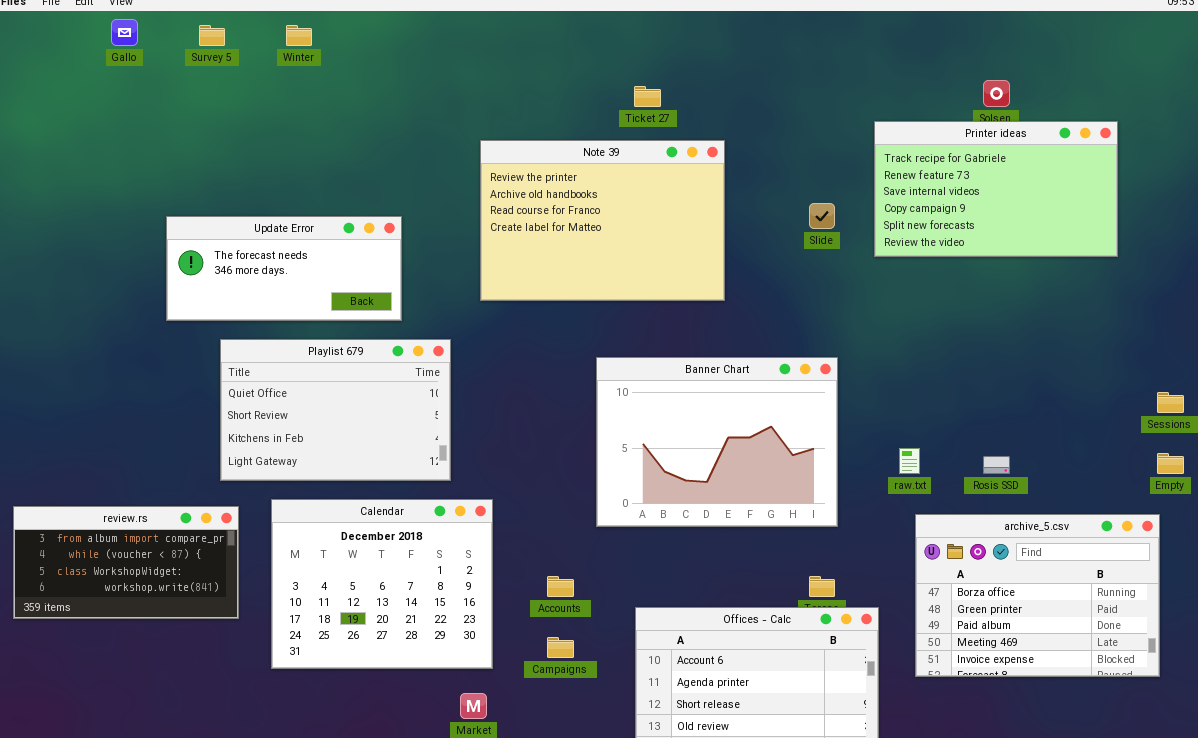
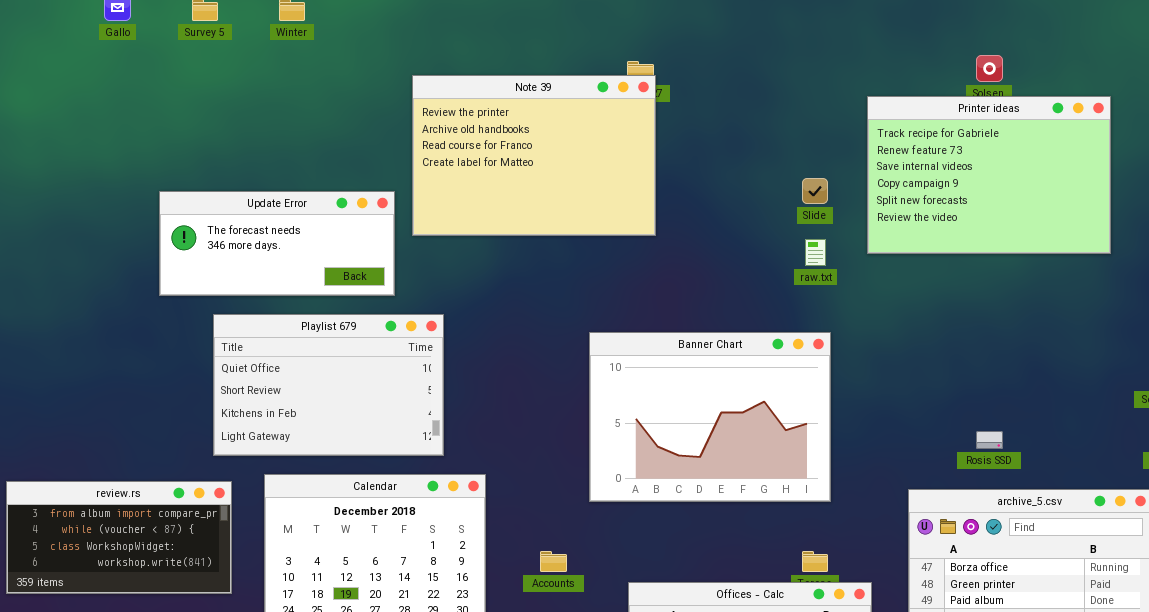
Printer ideas: [874,121,1118,257] -> [867,96,1111,254], resized
Note 39: [480,140,725,301] -> [412,75,656,236], moved
raw.txt: [899,448,920,474] -> [805,239,826,266], moved

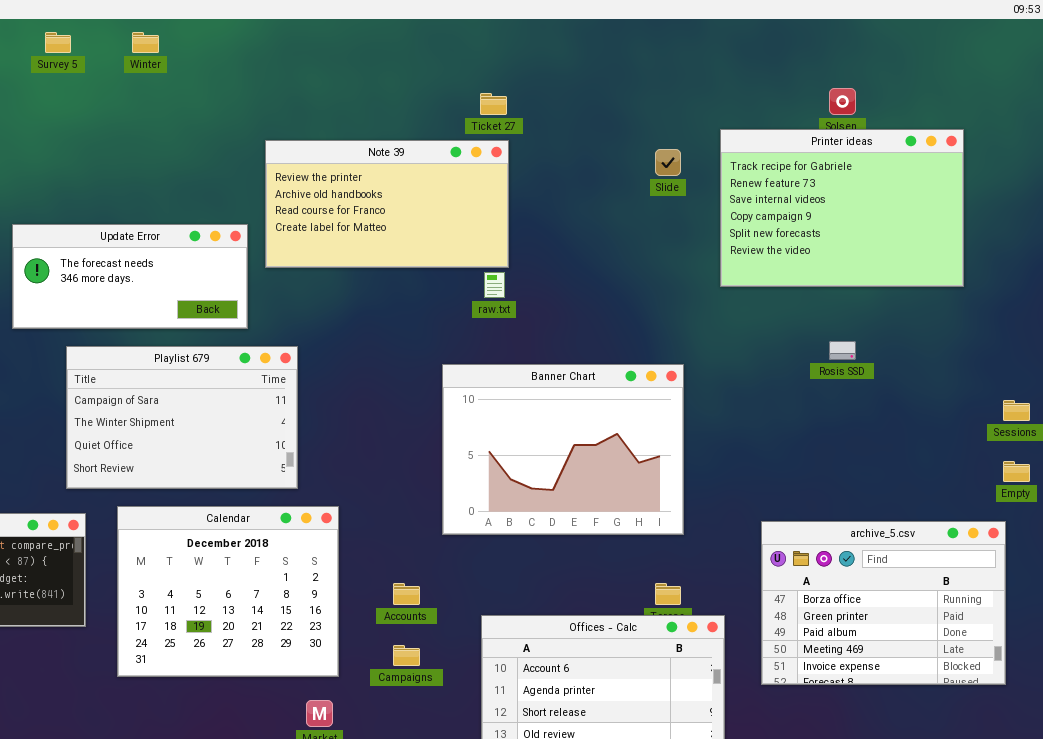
Note 39: [412,75,656,236] -> [265,140,509,268], resized
Slide: [802,178,828,204] -> [655,149,681,176], moved
raw.txt: [805,239,826,266] -> [484,272,505,298], moved
Playlist 679: [213,314,444,456] -> [66,346,298,489], scrolled up 2 rows
Rosis SSD: [976,431,1003,449] -> [829,341,856,360], moved

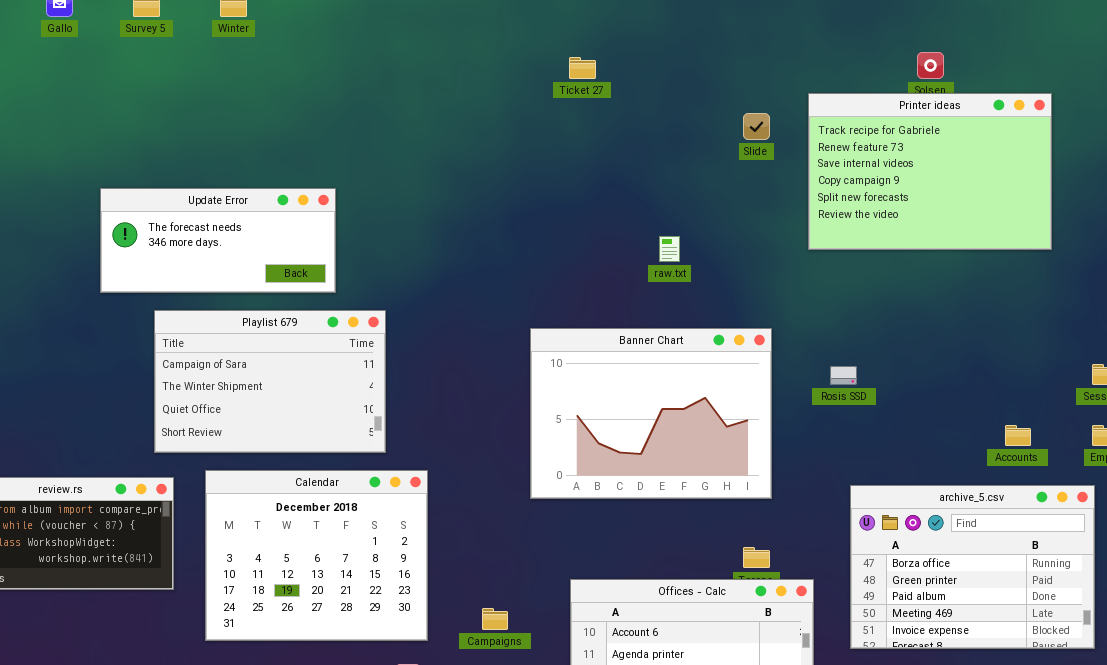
Note 39: [265,140,509,268] -> none, closed
raw.txt: [484,272,505,298] -> [659,236,680,262], moved
Rosis SSD: [829,341,856,360] -> [830,366,857,385], moved
Accounts: [393,583,420,605] -> [1005,425,1031,446], moved

